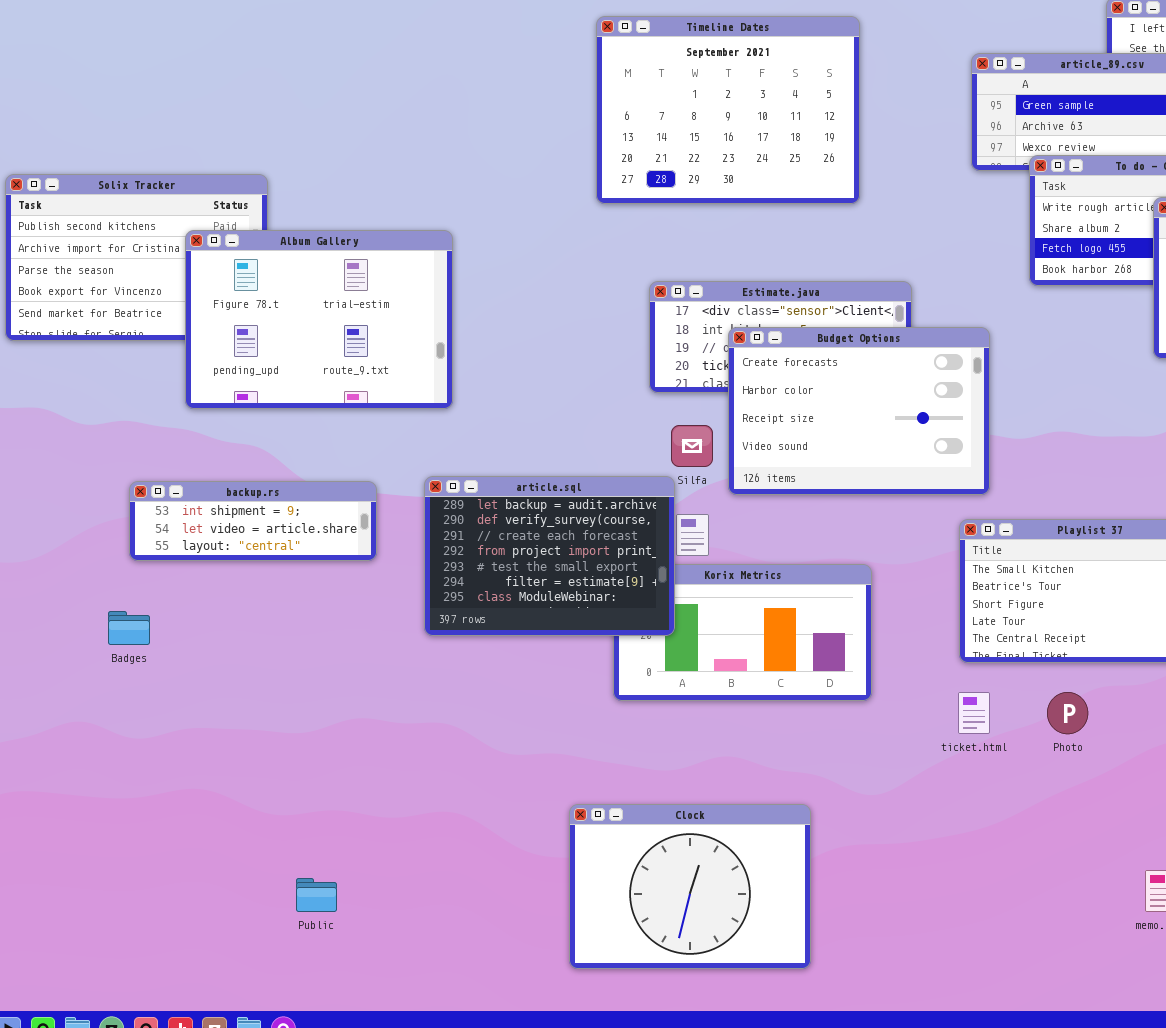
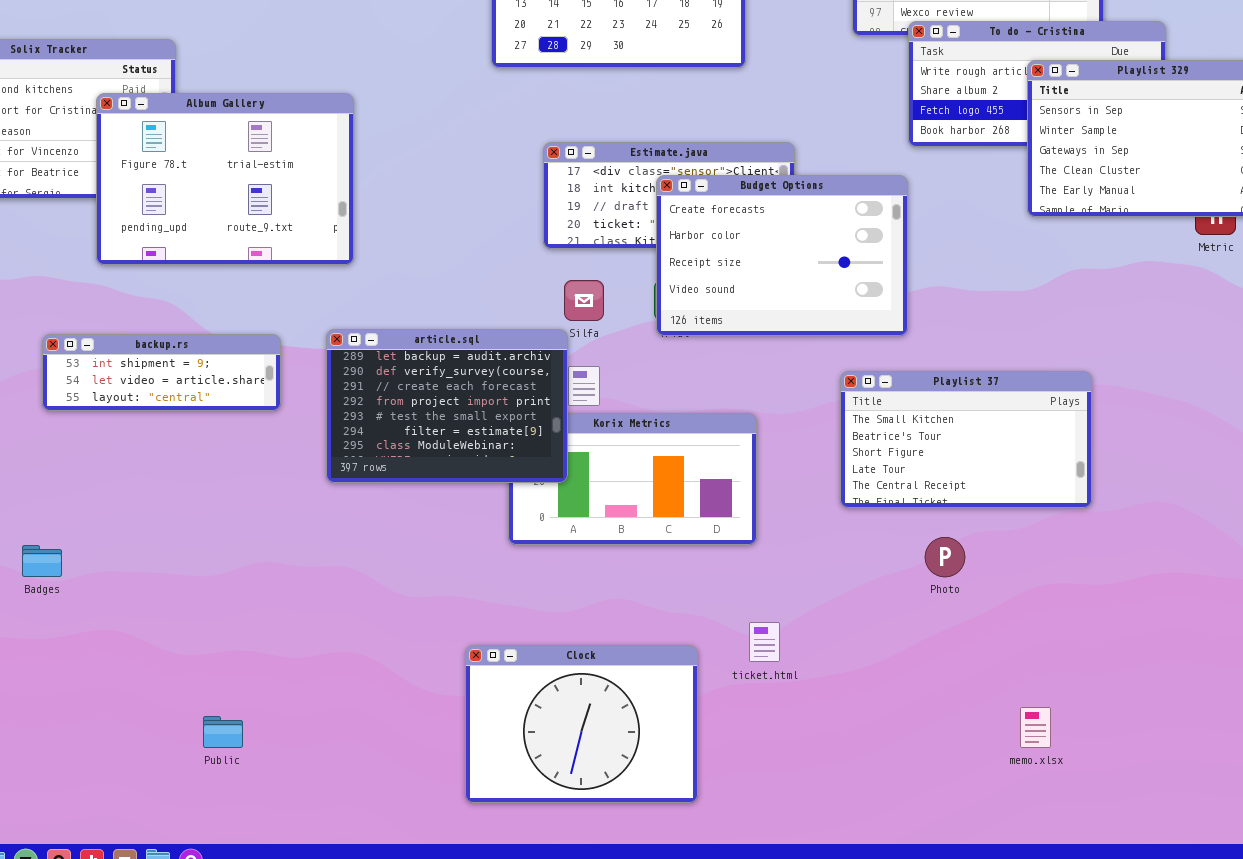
Budget Options: [728,327,990,495] -> [656,175,908,336], moved
Badges: [108,611,150,645] -> [22,545,62,577], moved
ticket.html: [958,692,990,734] -> [749,622,780,662], moved

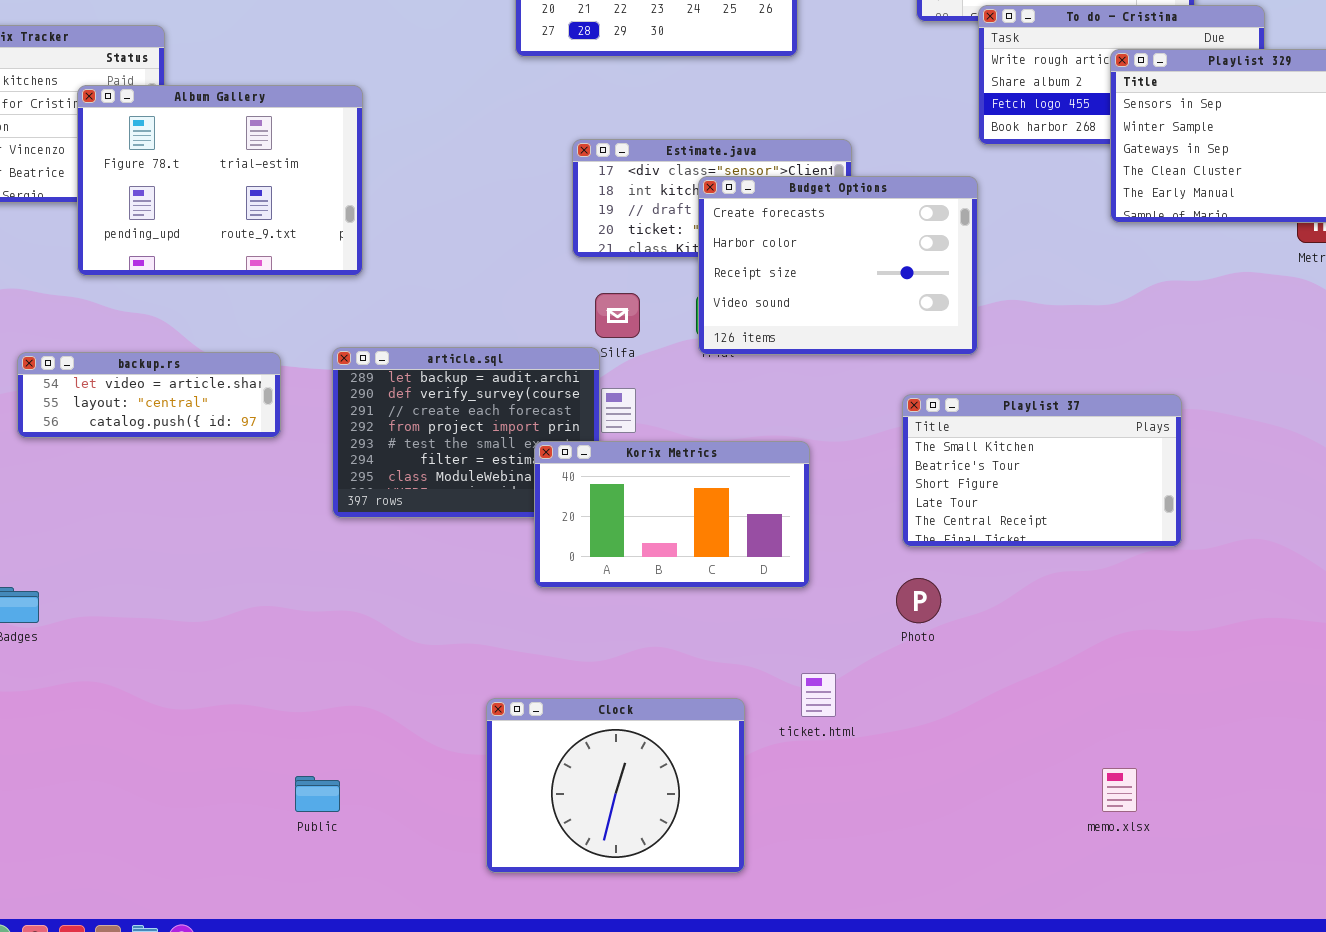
backup.rs: [42,334,281,411] -> [17,352,281,438], scrolled down 1 row
Korix Metrics: [508,413,757,545] -> [534,441,810,588], raised
Photo: [925,537,965,577] -> [896,578,941,623], moved
Public: [203,716,243,748] -> [295,776,340,812], moved

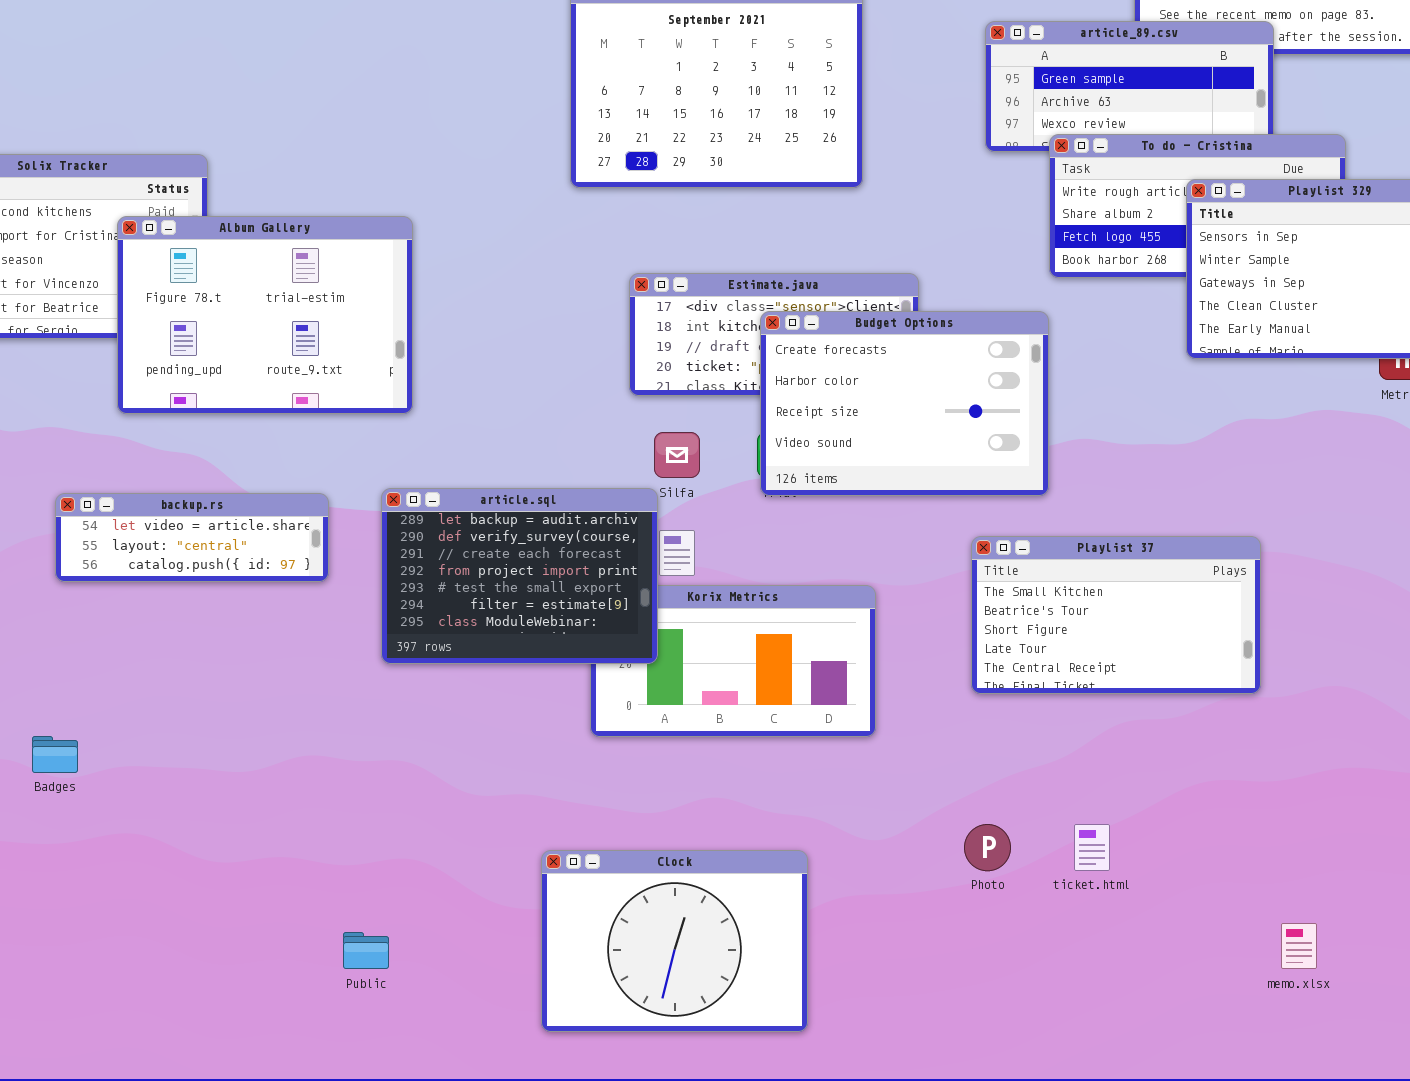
article.sql: [332,347,600,518] -> [381,488,658,664], raised
Photo: [896,578,941,623] -> [964,824,1011,871], moved
ticket.html: [801,673,836,717] -> [1074,824,1110,871], moved
memo.xlsx: [1102,768,1137,812] -> [1281,923,1317,969], moved

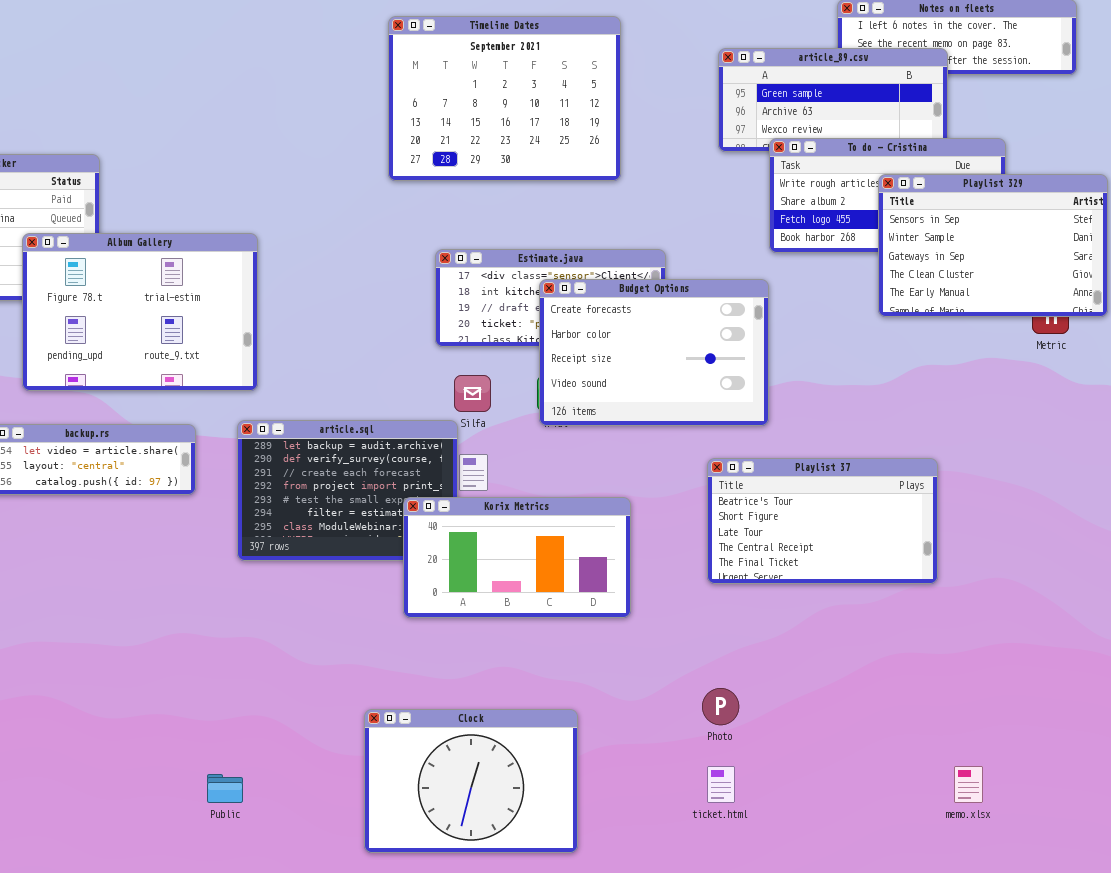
Album Gallery: [117,216,413,414] -> [22,233,258,391], moved
Playlist 37: [971,536,1261,694] -> [707,458,938,584], scrolled down 1 row
Korix Metrics: [590,585,876,737] -> [403,497,631,618], raised
ticket.html: [1074,824,1110,871] -> [707,766,735,803], moved

